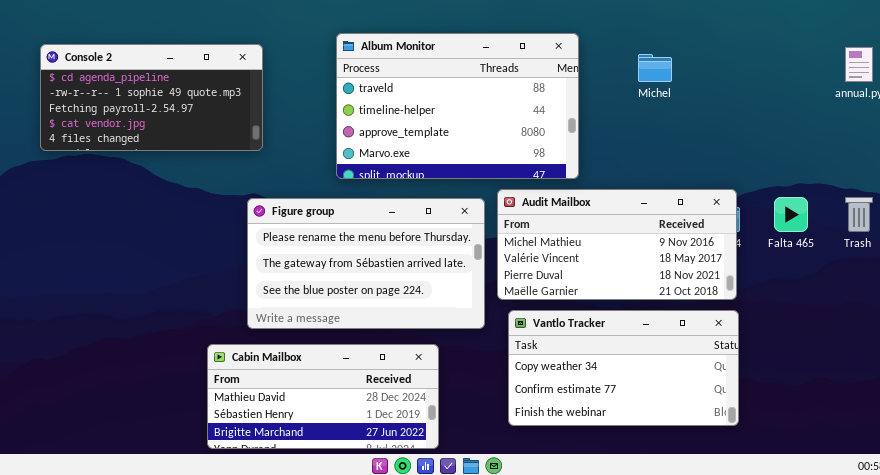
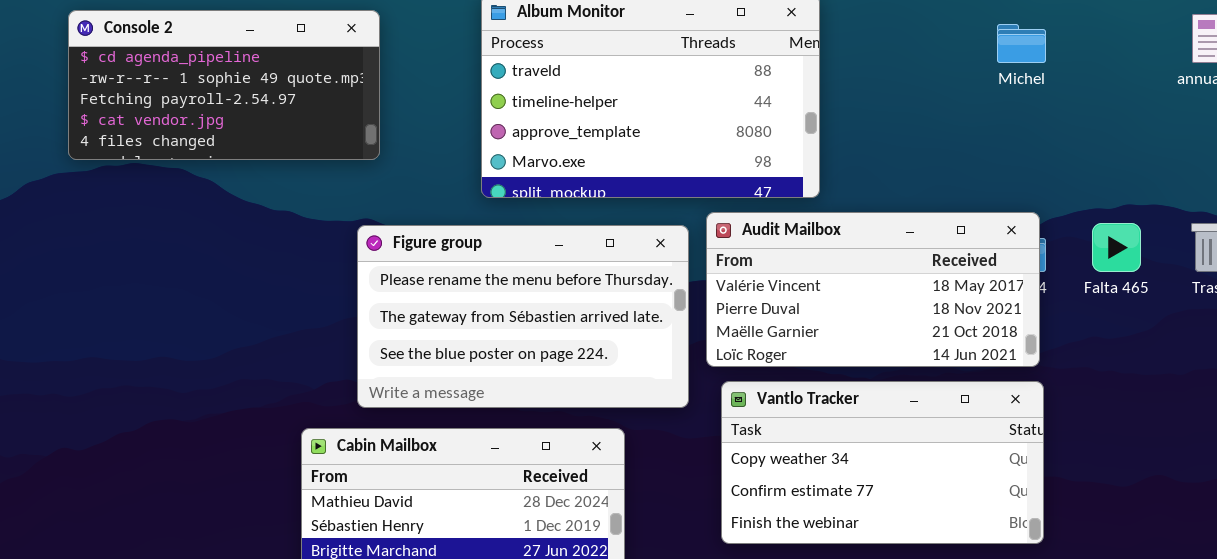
Michel: [638,54,672,82] -> [997,24,1046,63], moved
Audit Mailbox: [497,189,737,300] -> [706,212,1040,367], scrolled down 1 row

